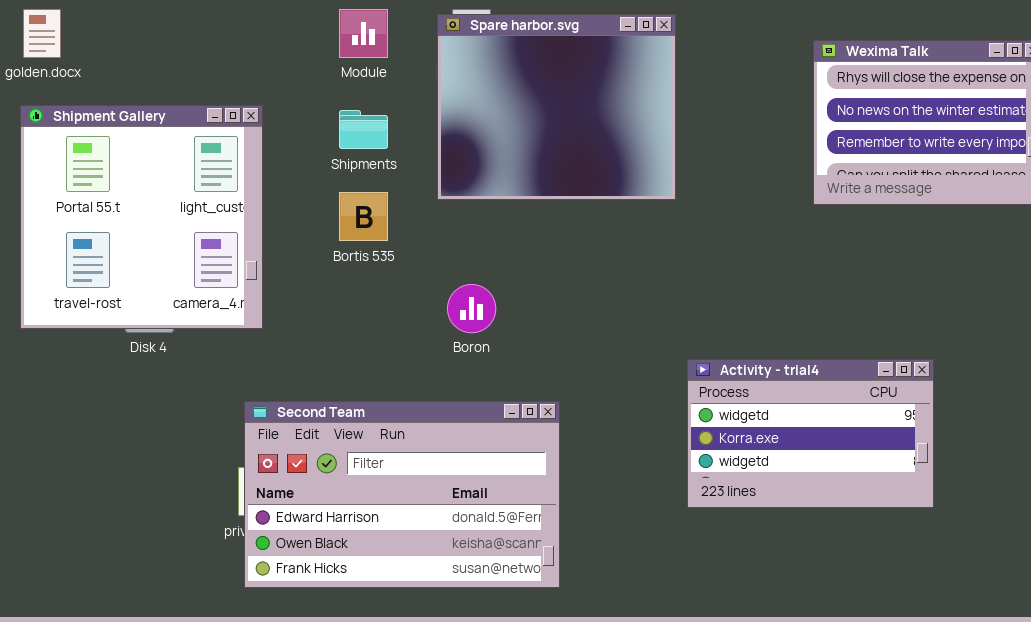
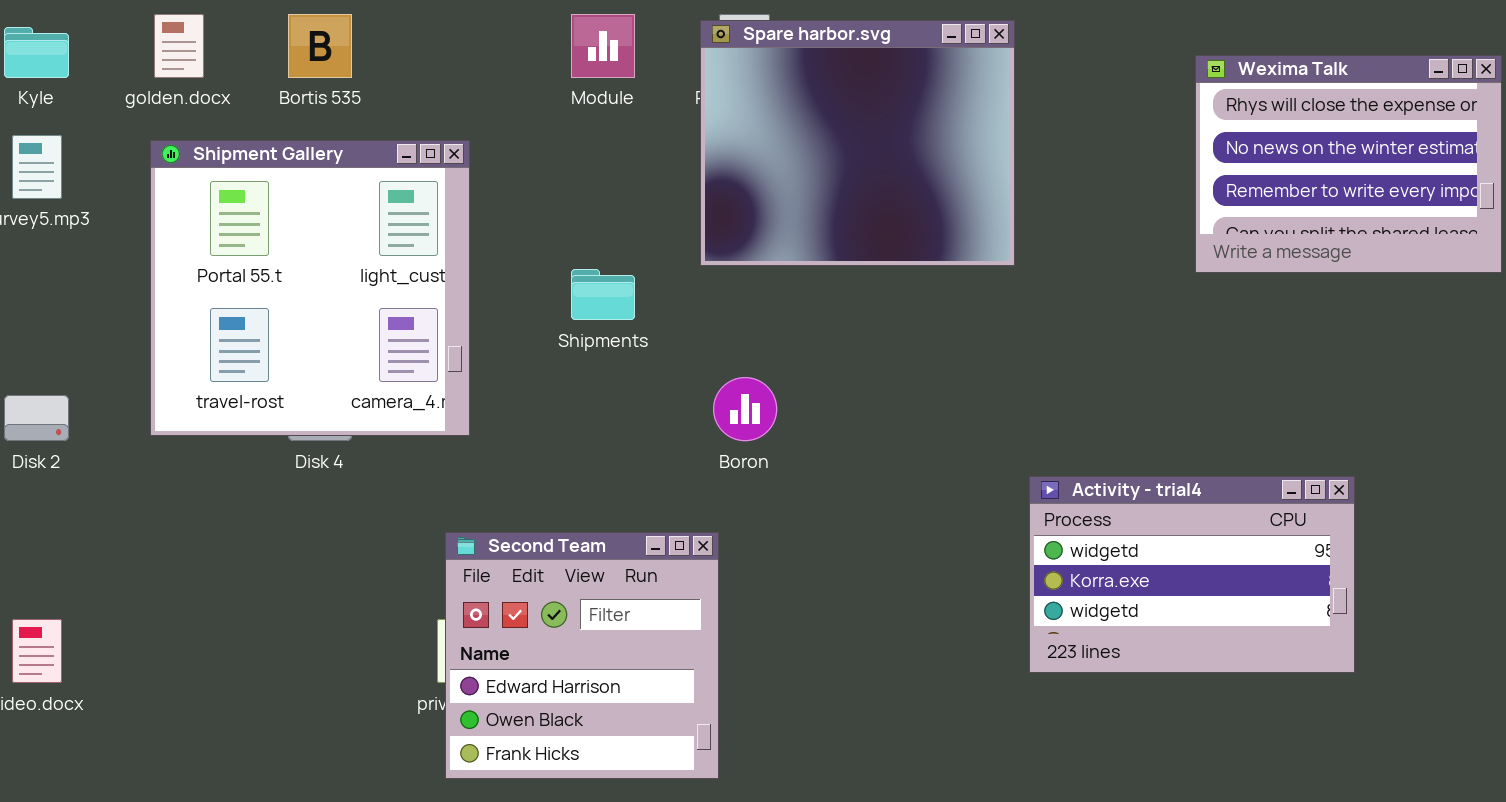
Shipments: [339,110,388,149] -> [571,269,635,320], moved
Bortis 535: [339,192,388,241] -> [288,14,352,78], moved
Second Team: [244,401,560,588] -> [445,532,719,779], resized

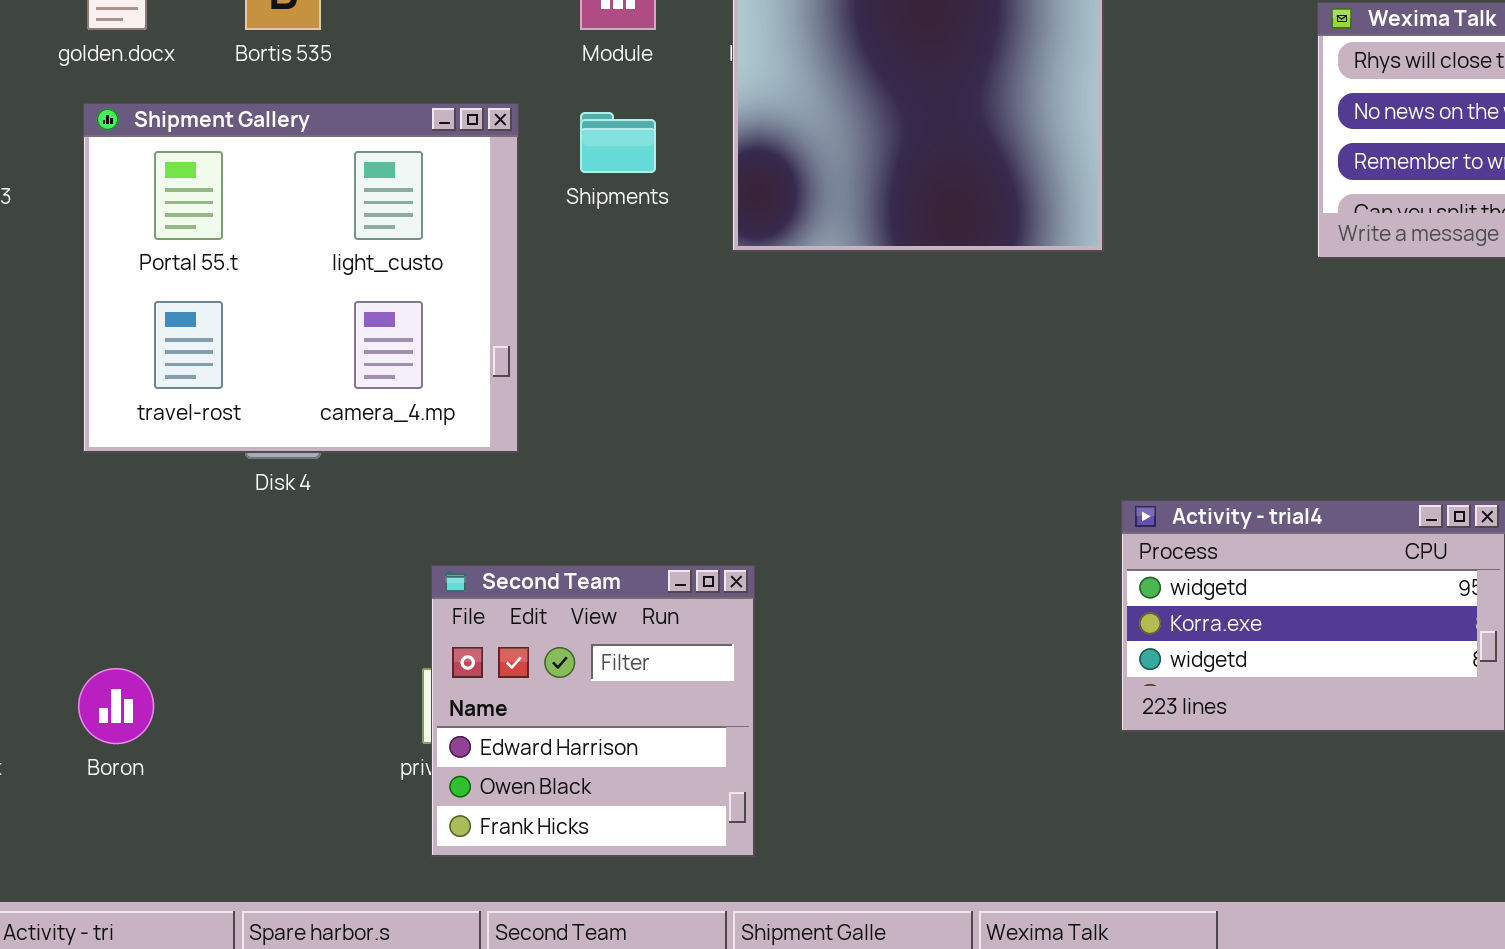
Shipment Gallery: [150,140,470,436] -> [83,103,519,453], resized
Shipments: [571,269,635,320] -> [580,112,656,173], moved
Boron: [713,377,777,441] -> [78,668,154,744], moved

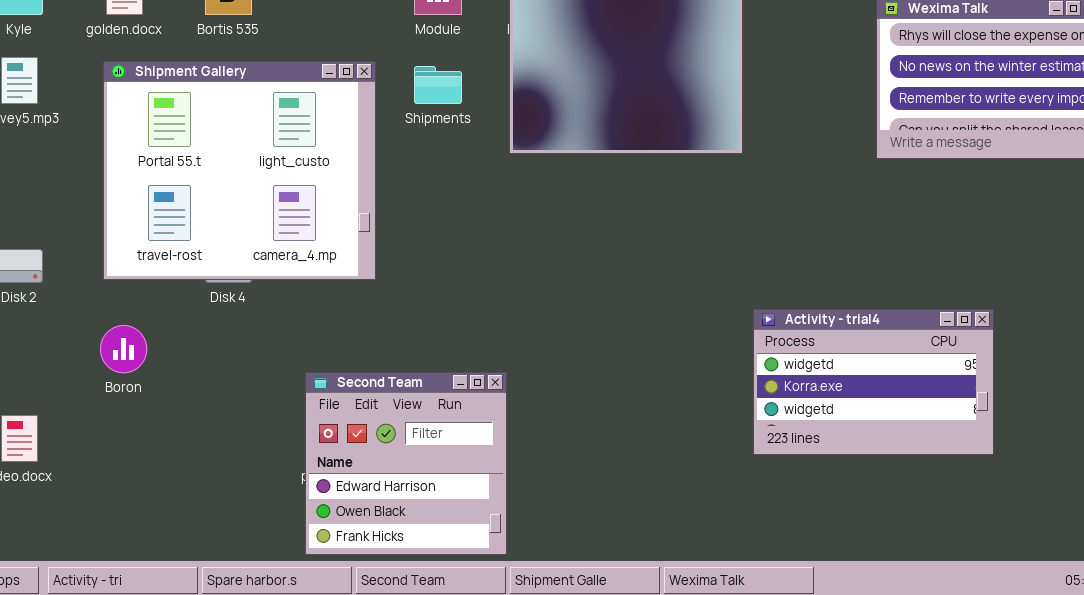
Second Team: [431,565,755,857] -> [305,372,507,555], moved
Boron: [78,668,154,744] -> [100,325,147,373], moved

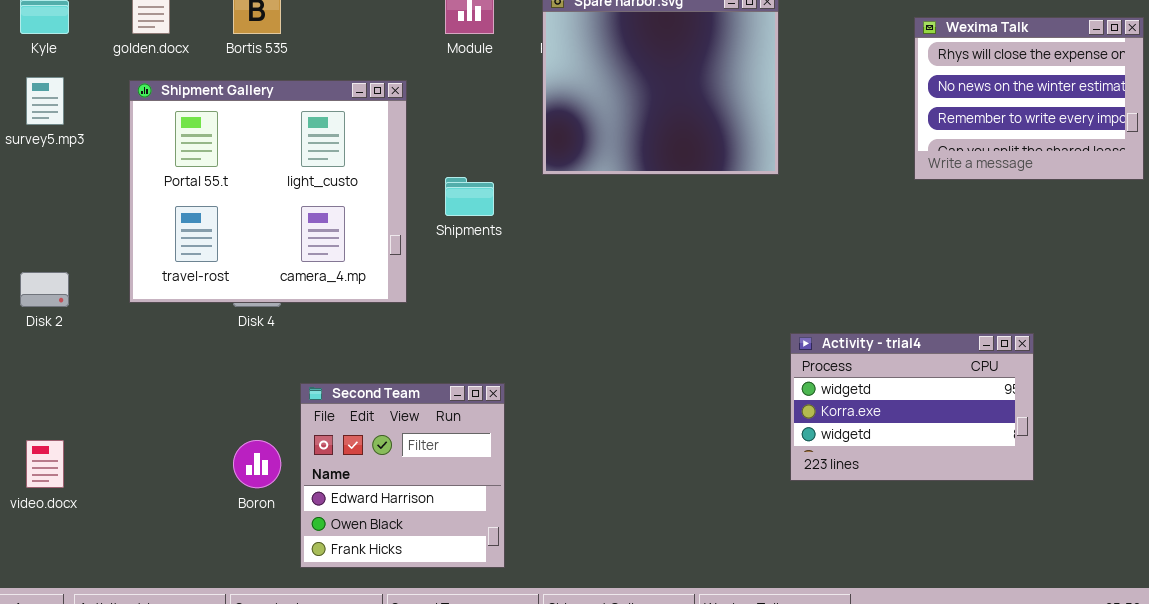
Shipments: [414,66,462,104] -> [445,177,494,216], moved
Boron: [100,325,147,373] -> [233,440,281,488], moved
Second Team: [305,372,507,555] -> [300,383,505,568], moved

